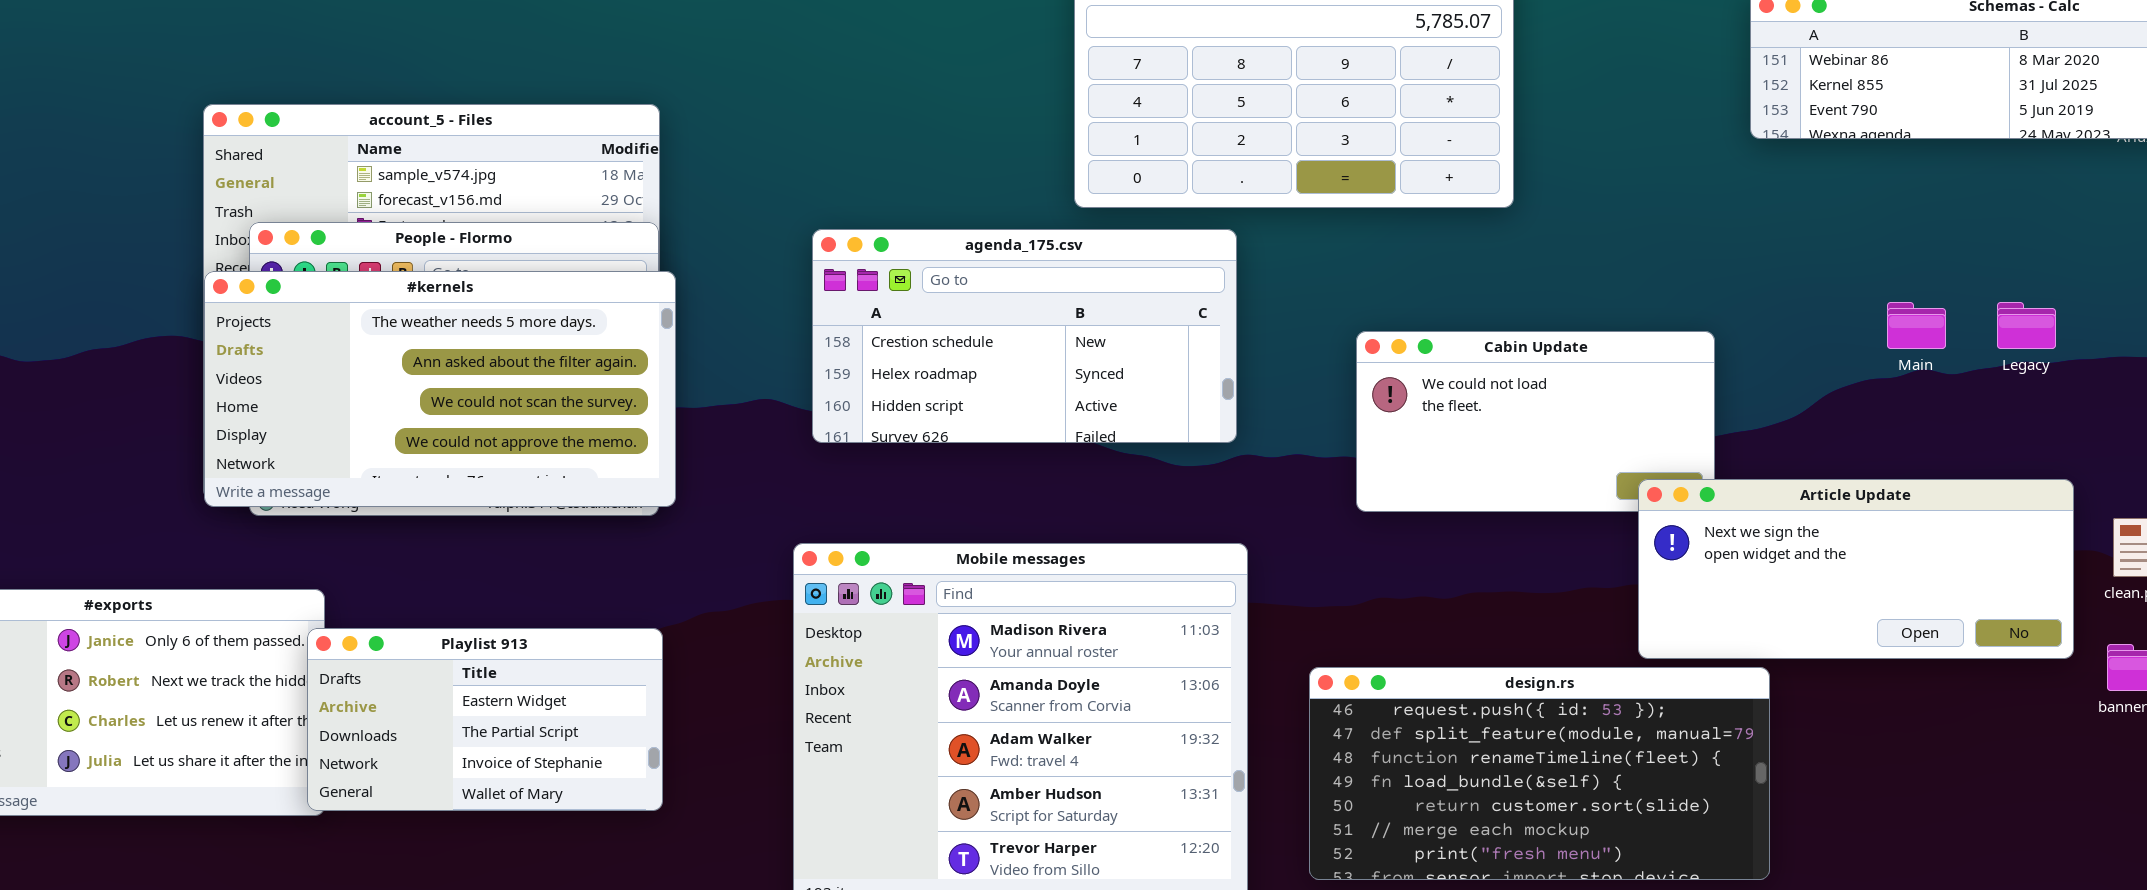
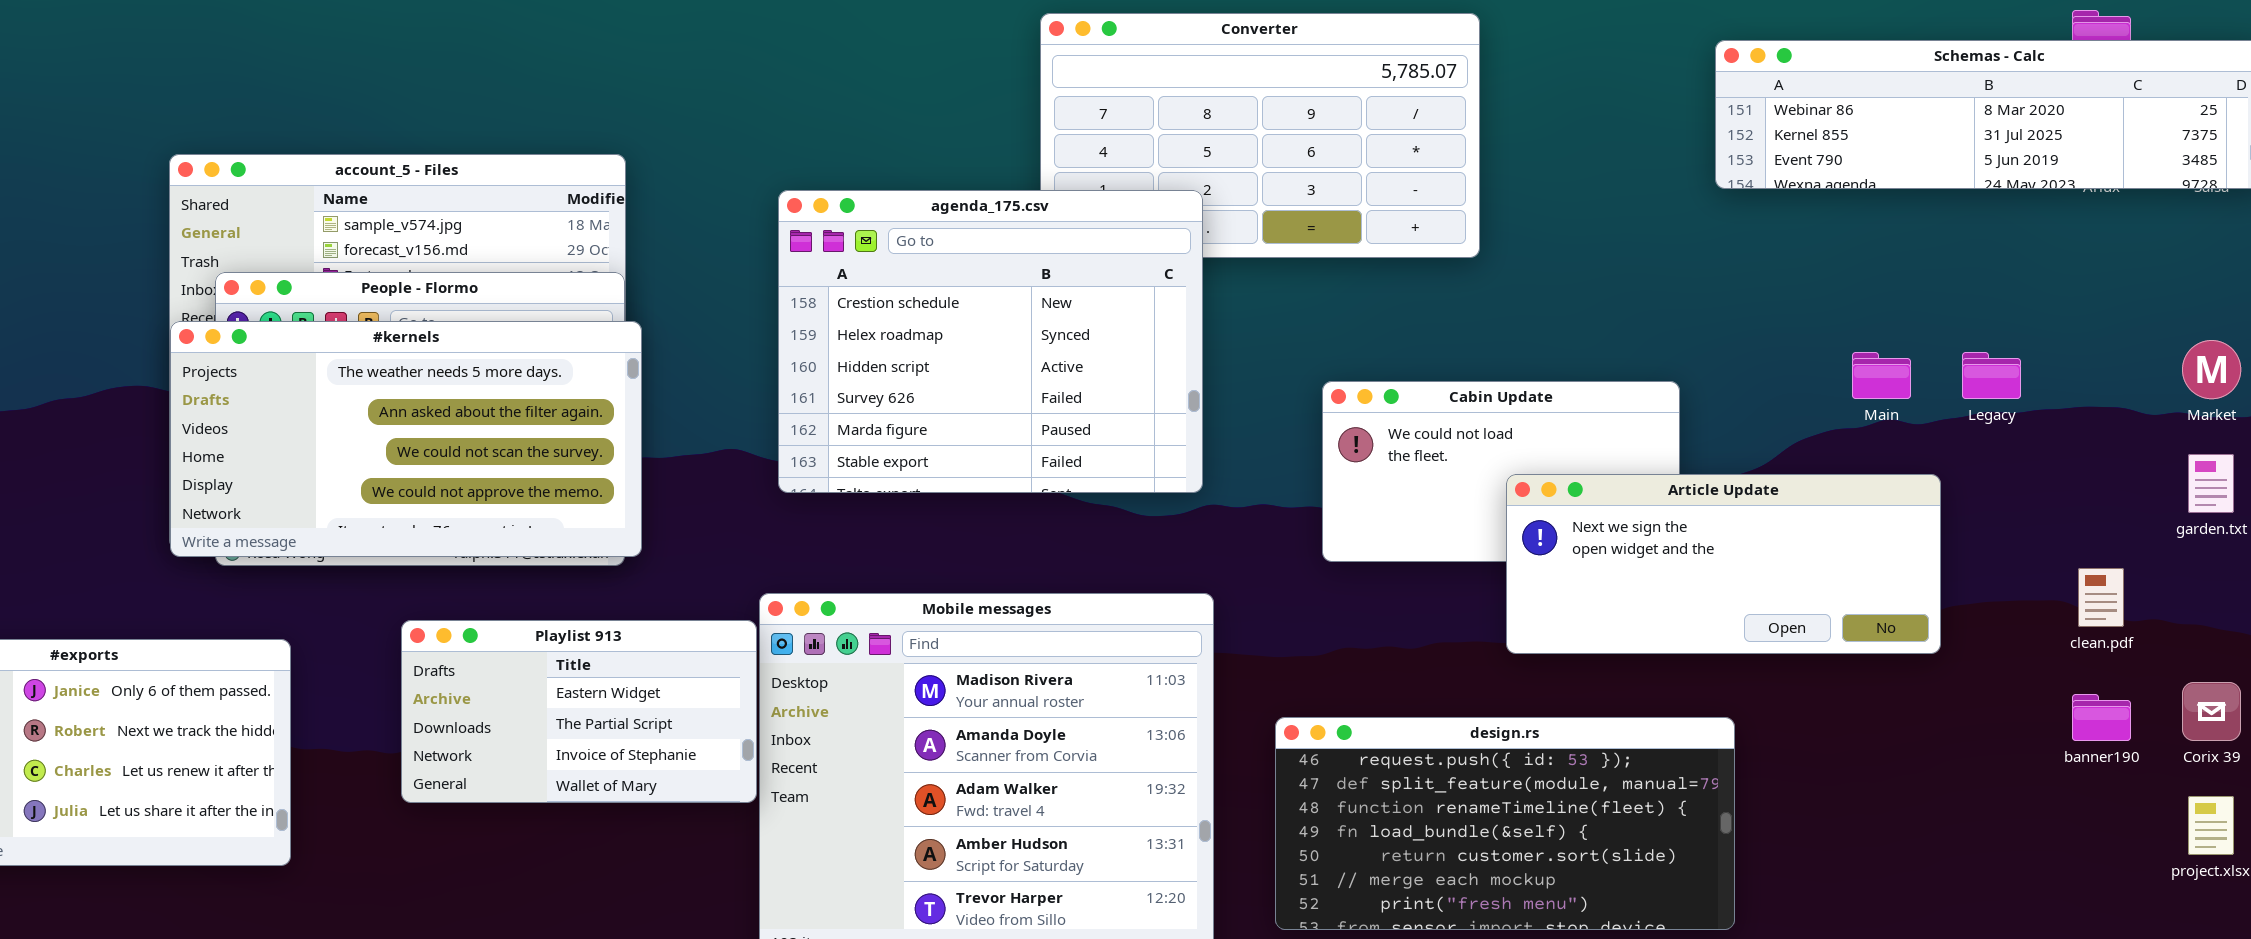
agenda_175.csv: [812,229,1237,443] -> [778,190,1203,493], resized
Article Update: [1638,479,2074,659] -> [1506,474,1941,654], moved
Playlist 913: [307,628,663,811] -> [401,620,757,803], moved

